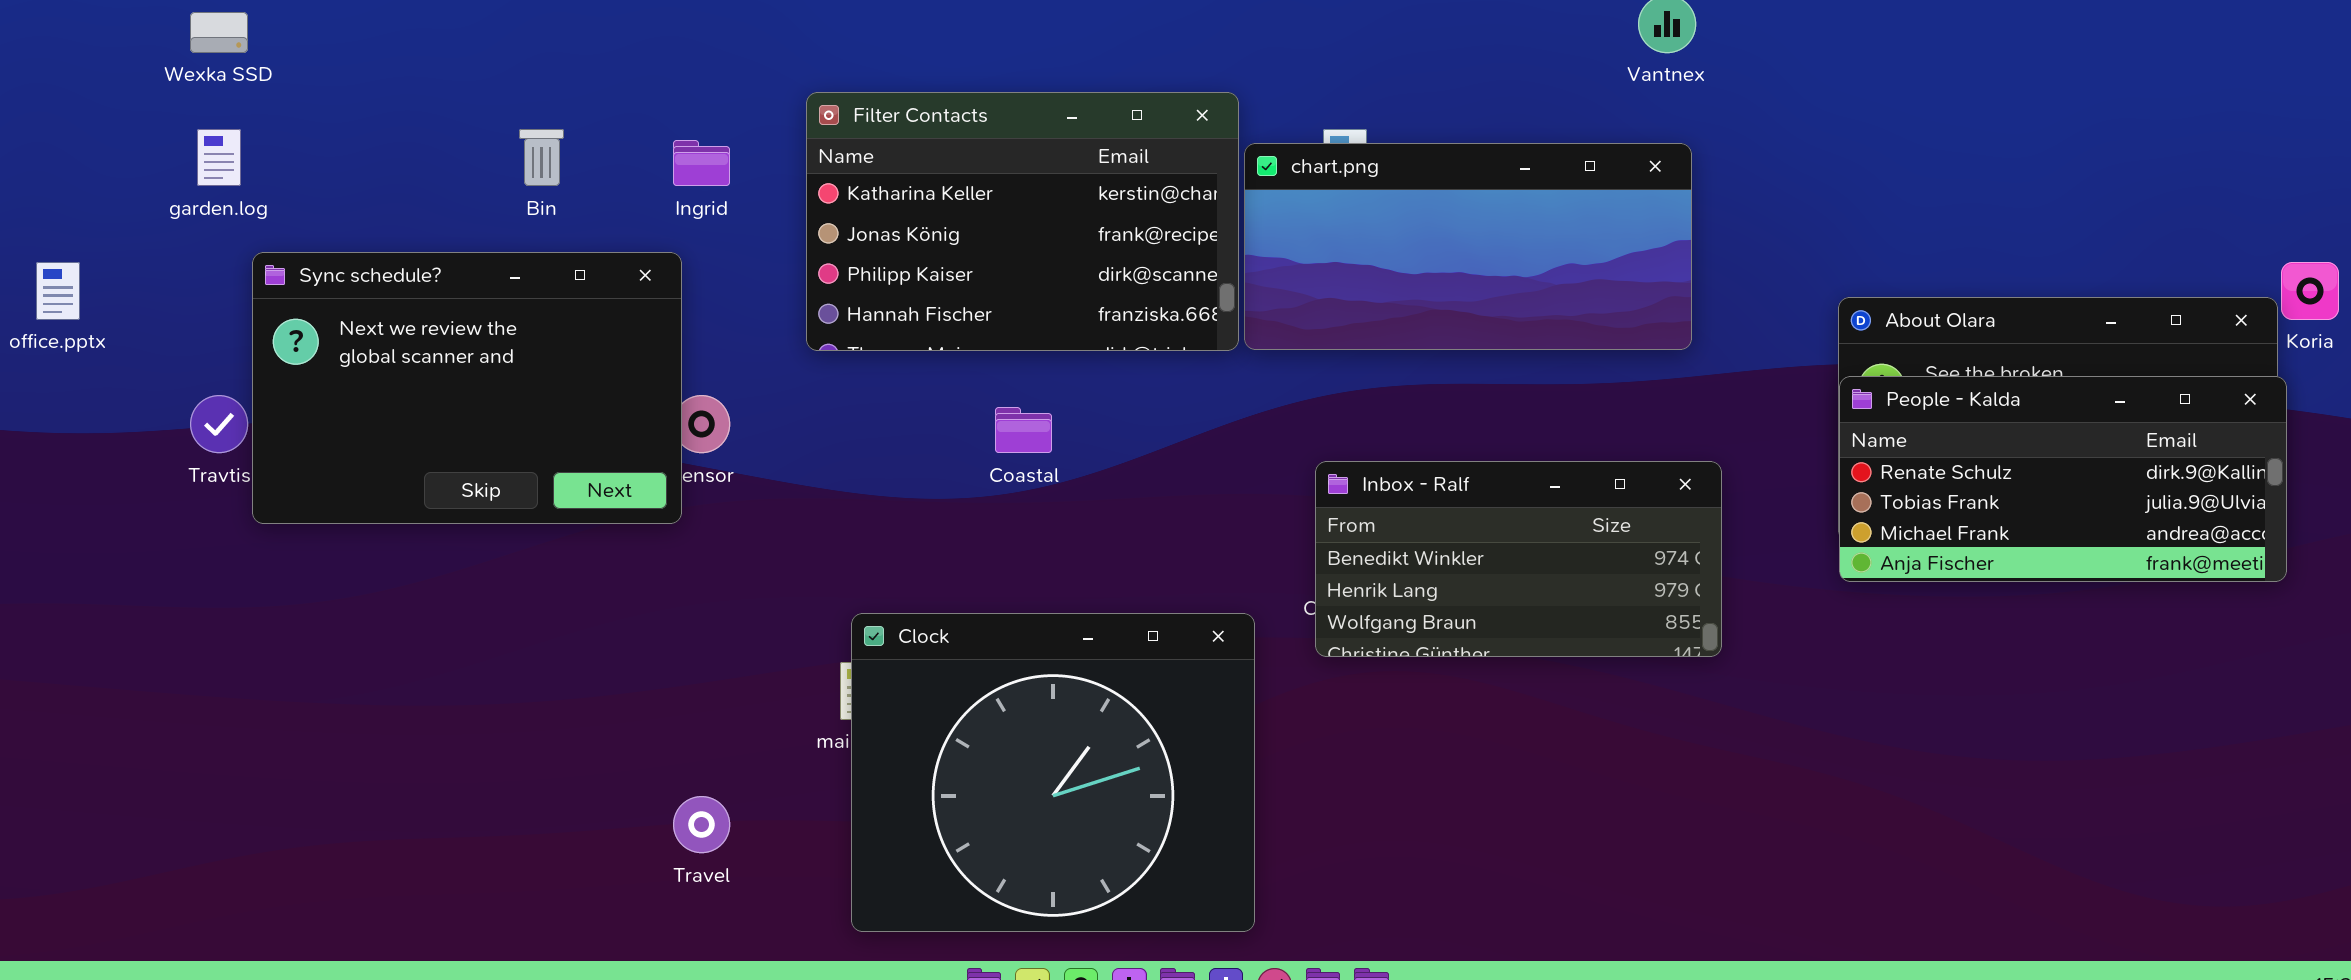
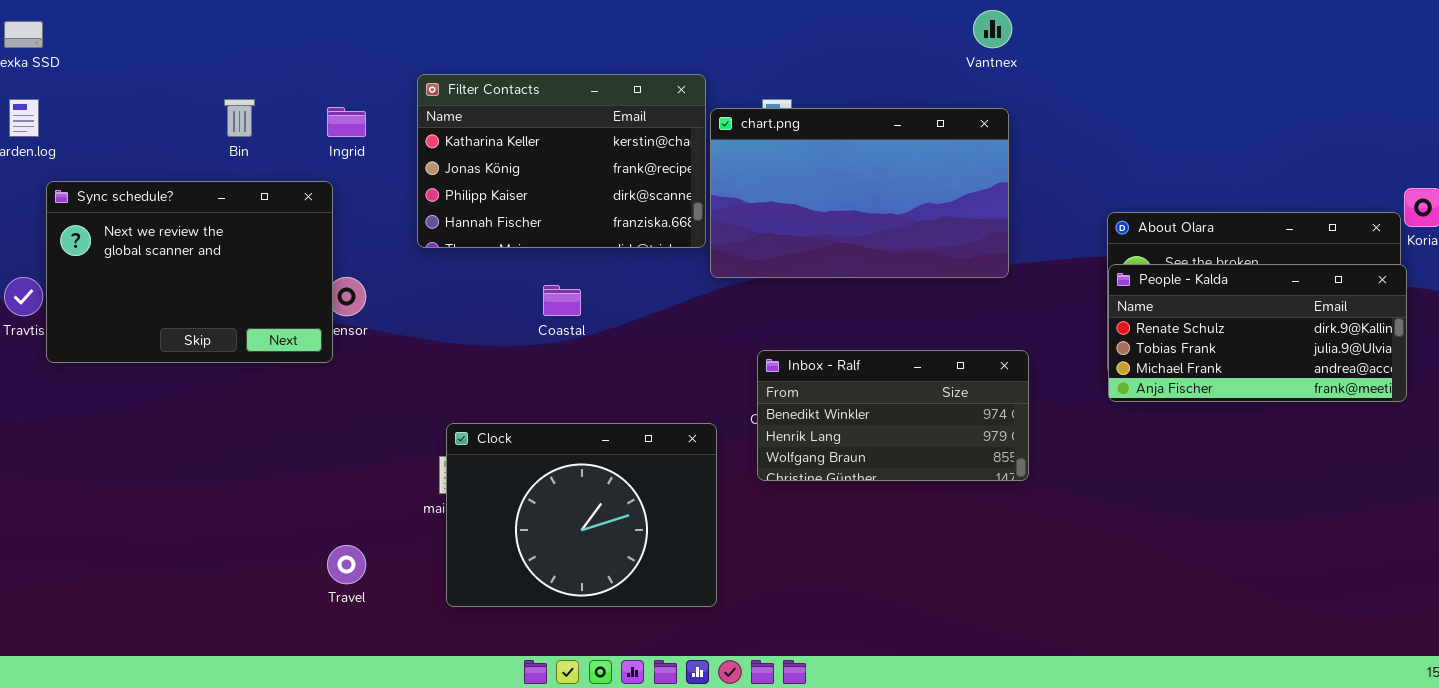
chart.png: [1244,143,1692,350] -> [710,108,1009,278], resized
Inbox - Ralf: [1315,461,1722,657] -> [757,350,1029,481], moved
Clock: [851,613,1255,932] -> [446,423,717,607], resized

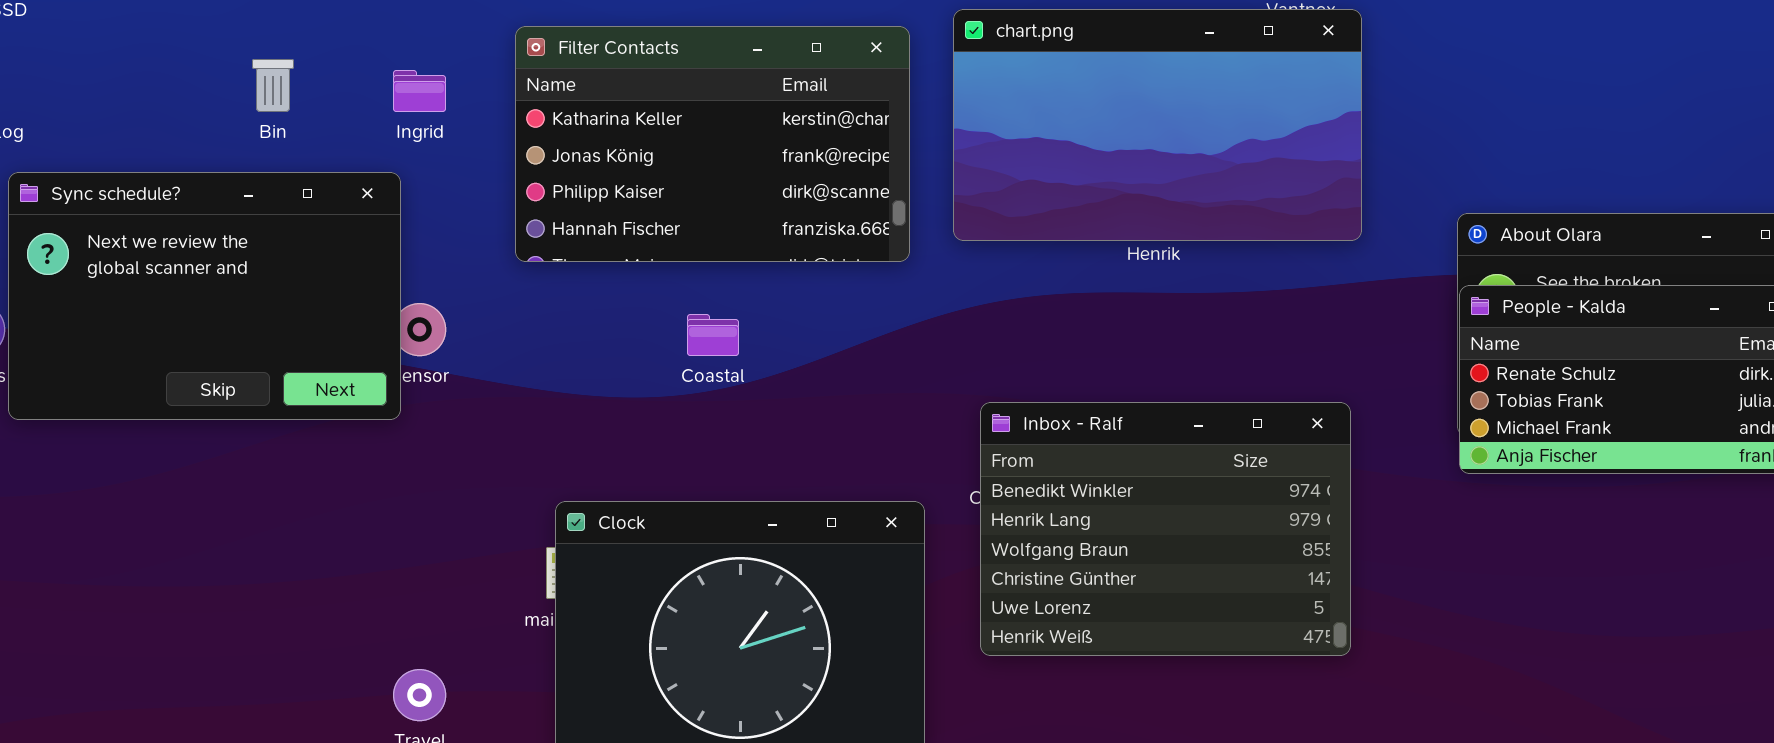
chart.png: [710,108,1009,278] -> [953,9,1362,241], moved
Inbox - Ralf: [757,350,1029,481] -> [980,402,1351,656], resized

